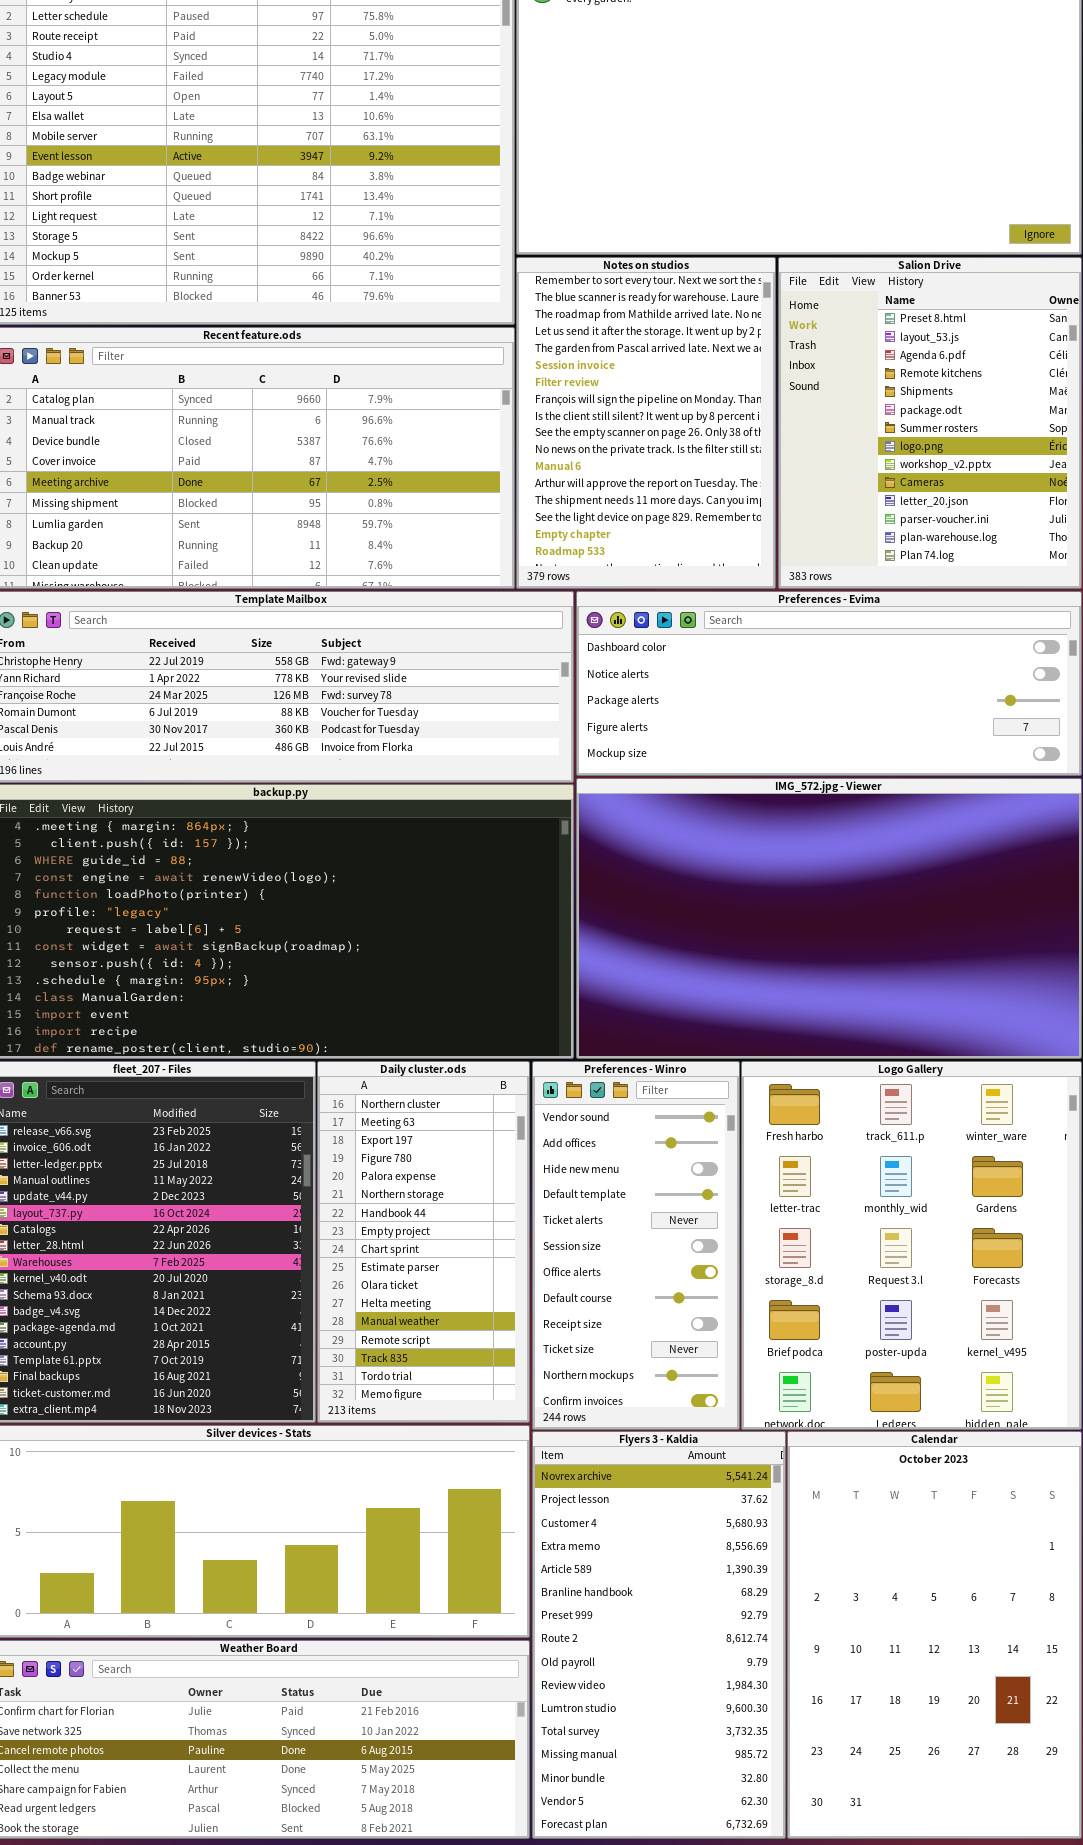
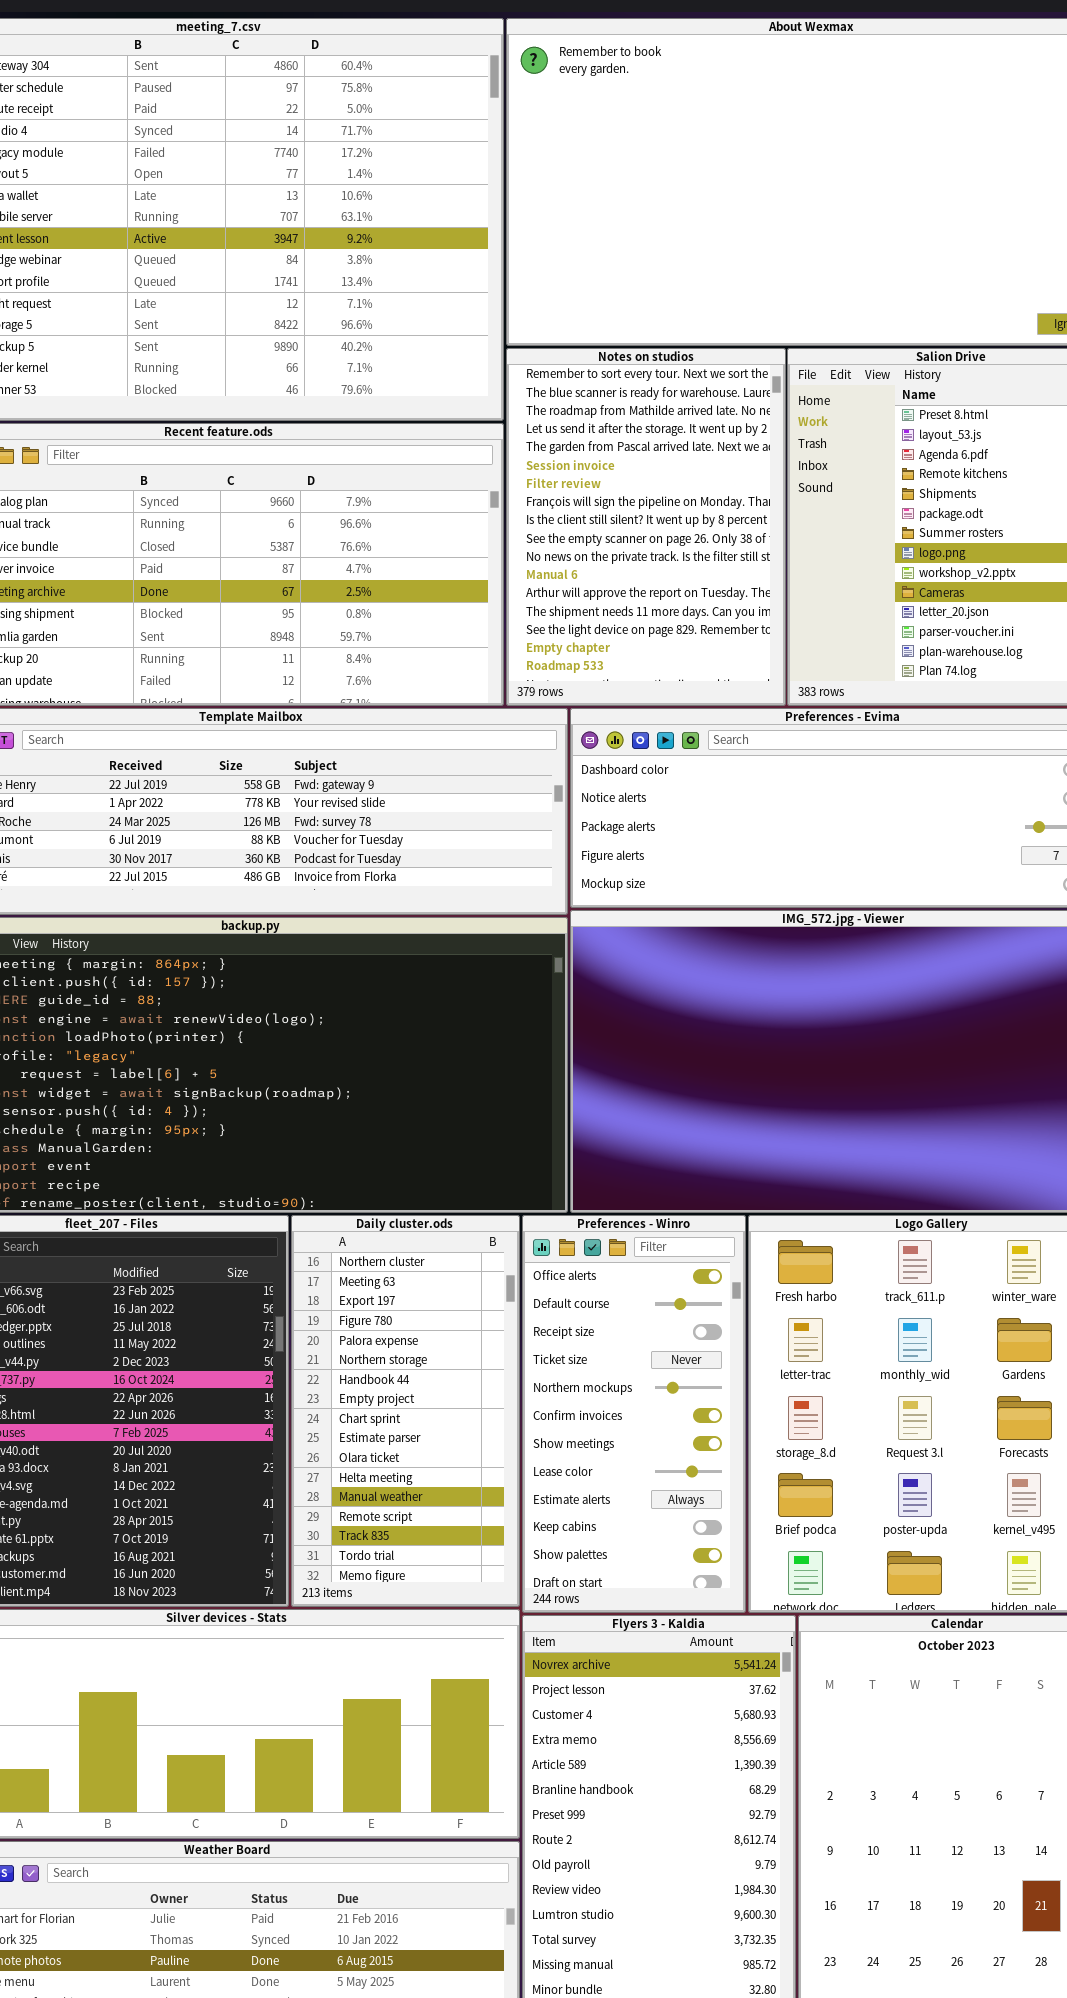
Preferences - Winro: [532,1061,740,1430] -> [522,1215,746,1613], scrolled down 6 rows

